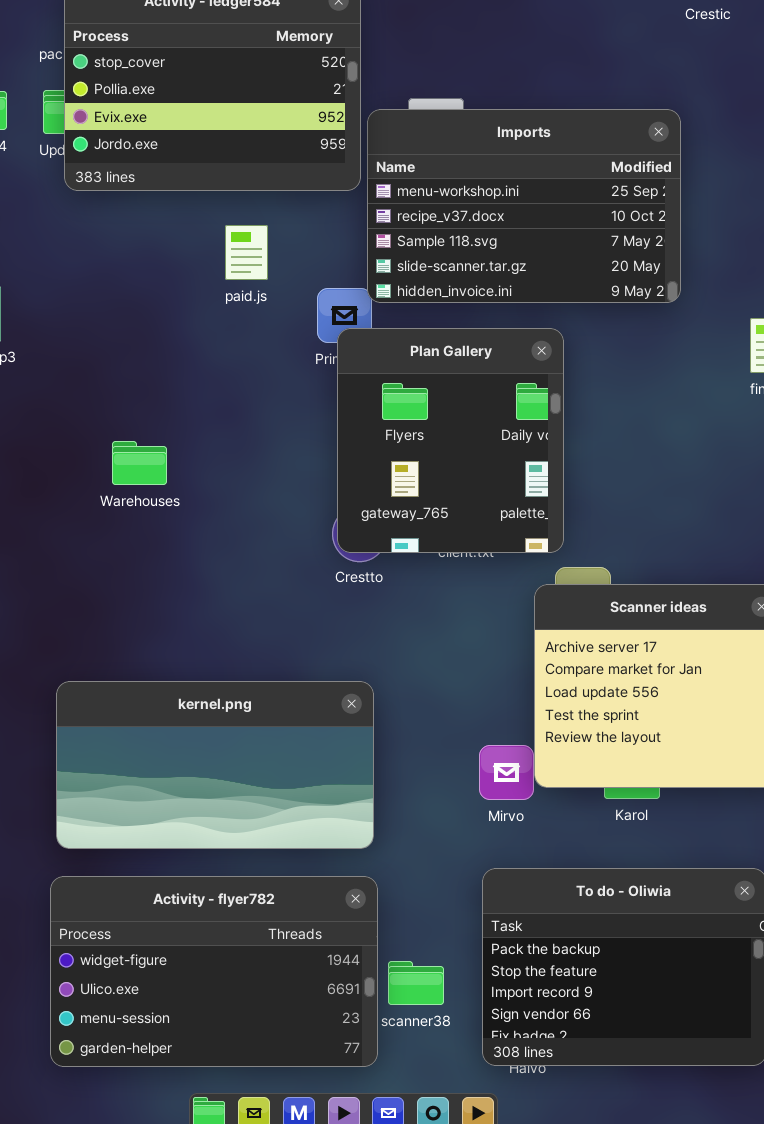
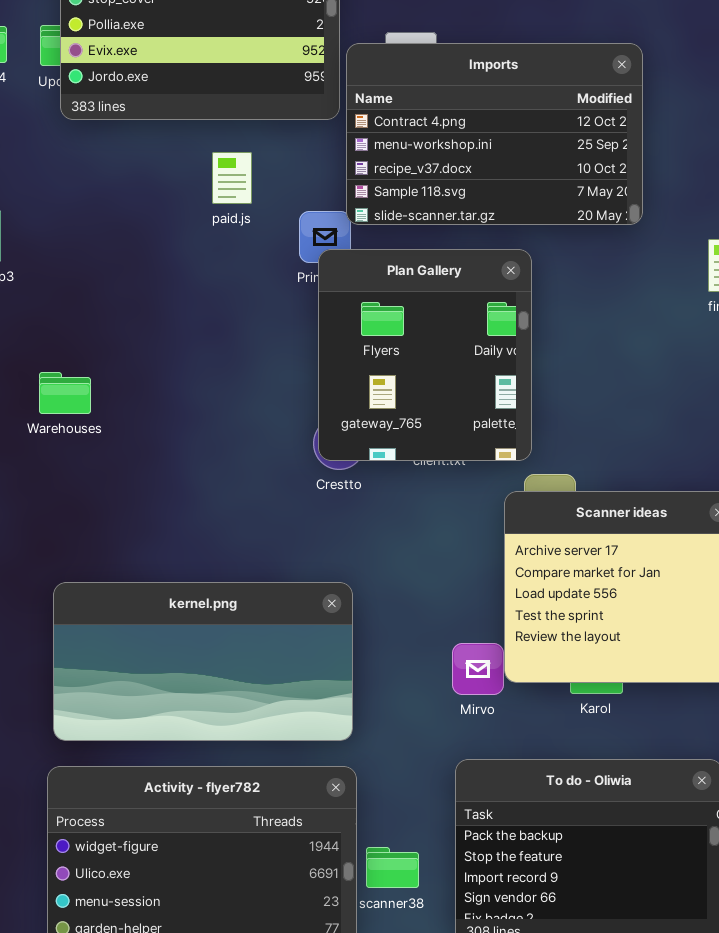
Imports: [367,109,681,303] -> [346,43,643,225], scrolled up 1 row
Warehouses: [112,441,167,485] -> [39,372,91,414], moved

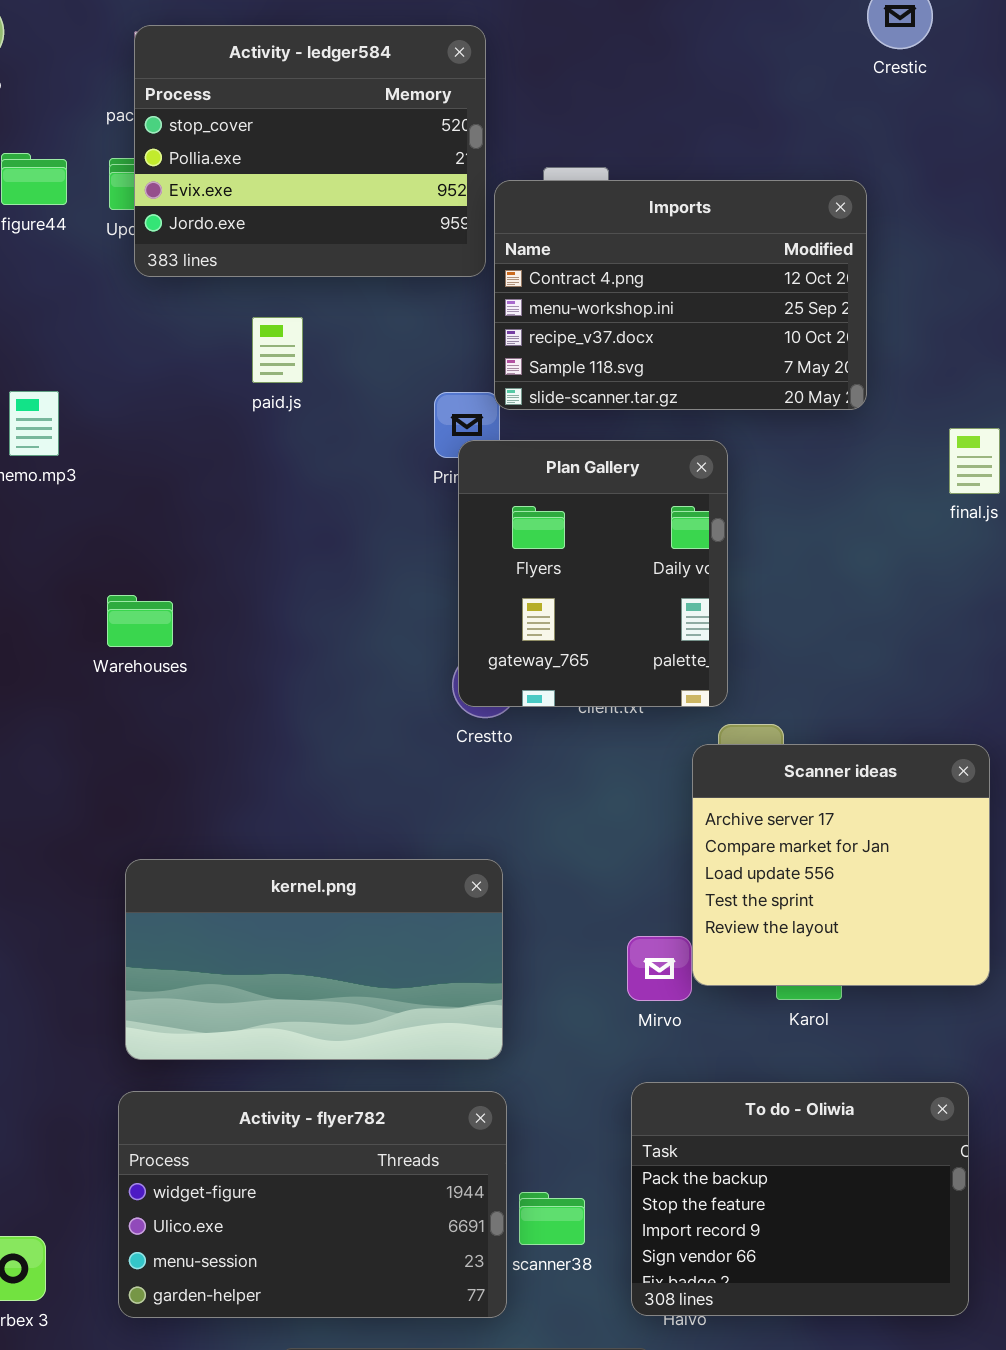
paid.js: [212,152,252,204] -> [252,317,303,383], moved

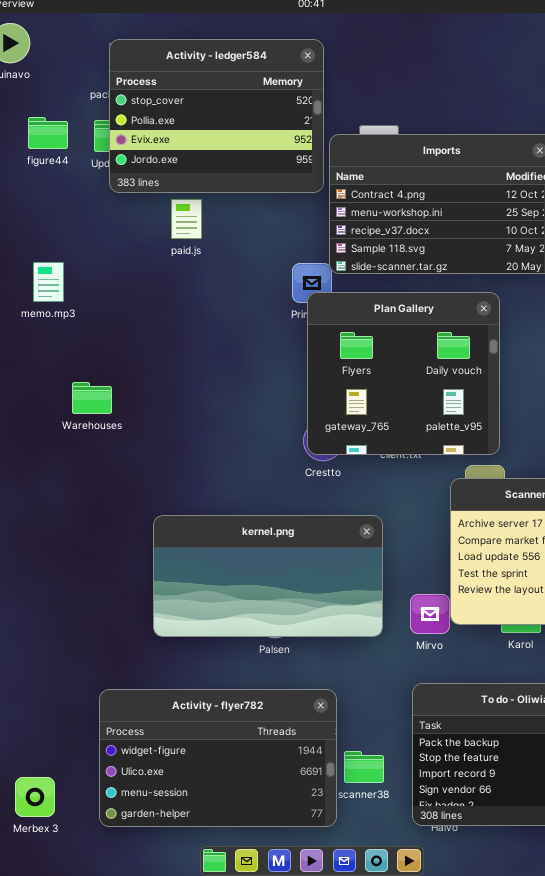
paid.js: [252,317,303,383] -> [171,199,202,239], moved
Plan Gallery: [458,440,728,707] -> [307,292,500,455], resized
Warehouses: [107,595,173,647] -> [72,382,112,414], moved
kernel.png: [125,859,503,1060] -> [153,515,383,637], moved

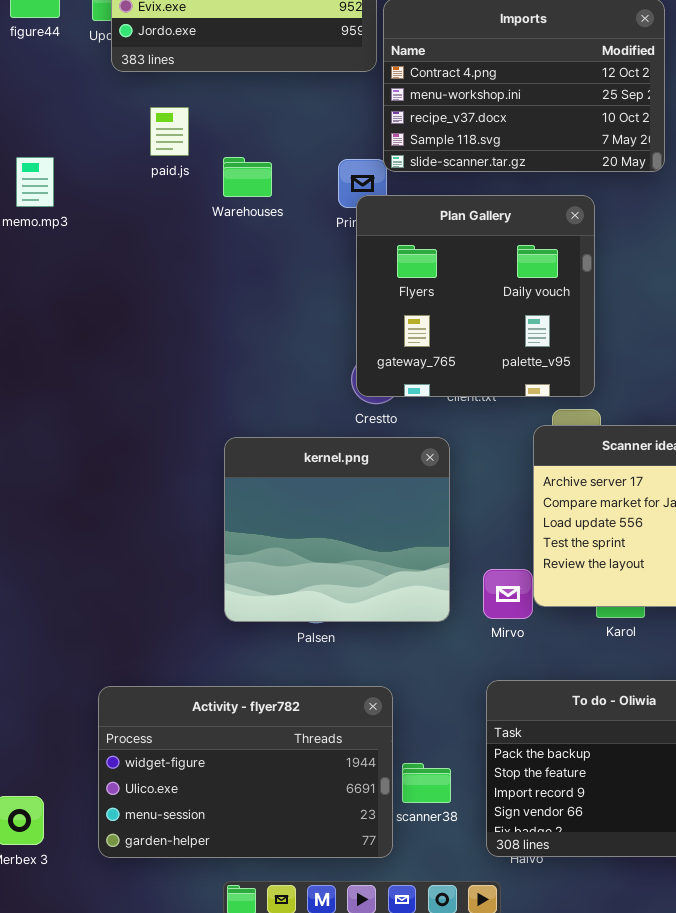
paid.js: [171,199,202,239] -> [150,107,189,156], moved
Warehouses: [72,382,112,414] -> [223,157,272,197], moved
kernel.png: [153,515,383,637] -> [224,437,450,622], resized

